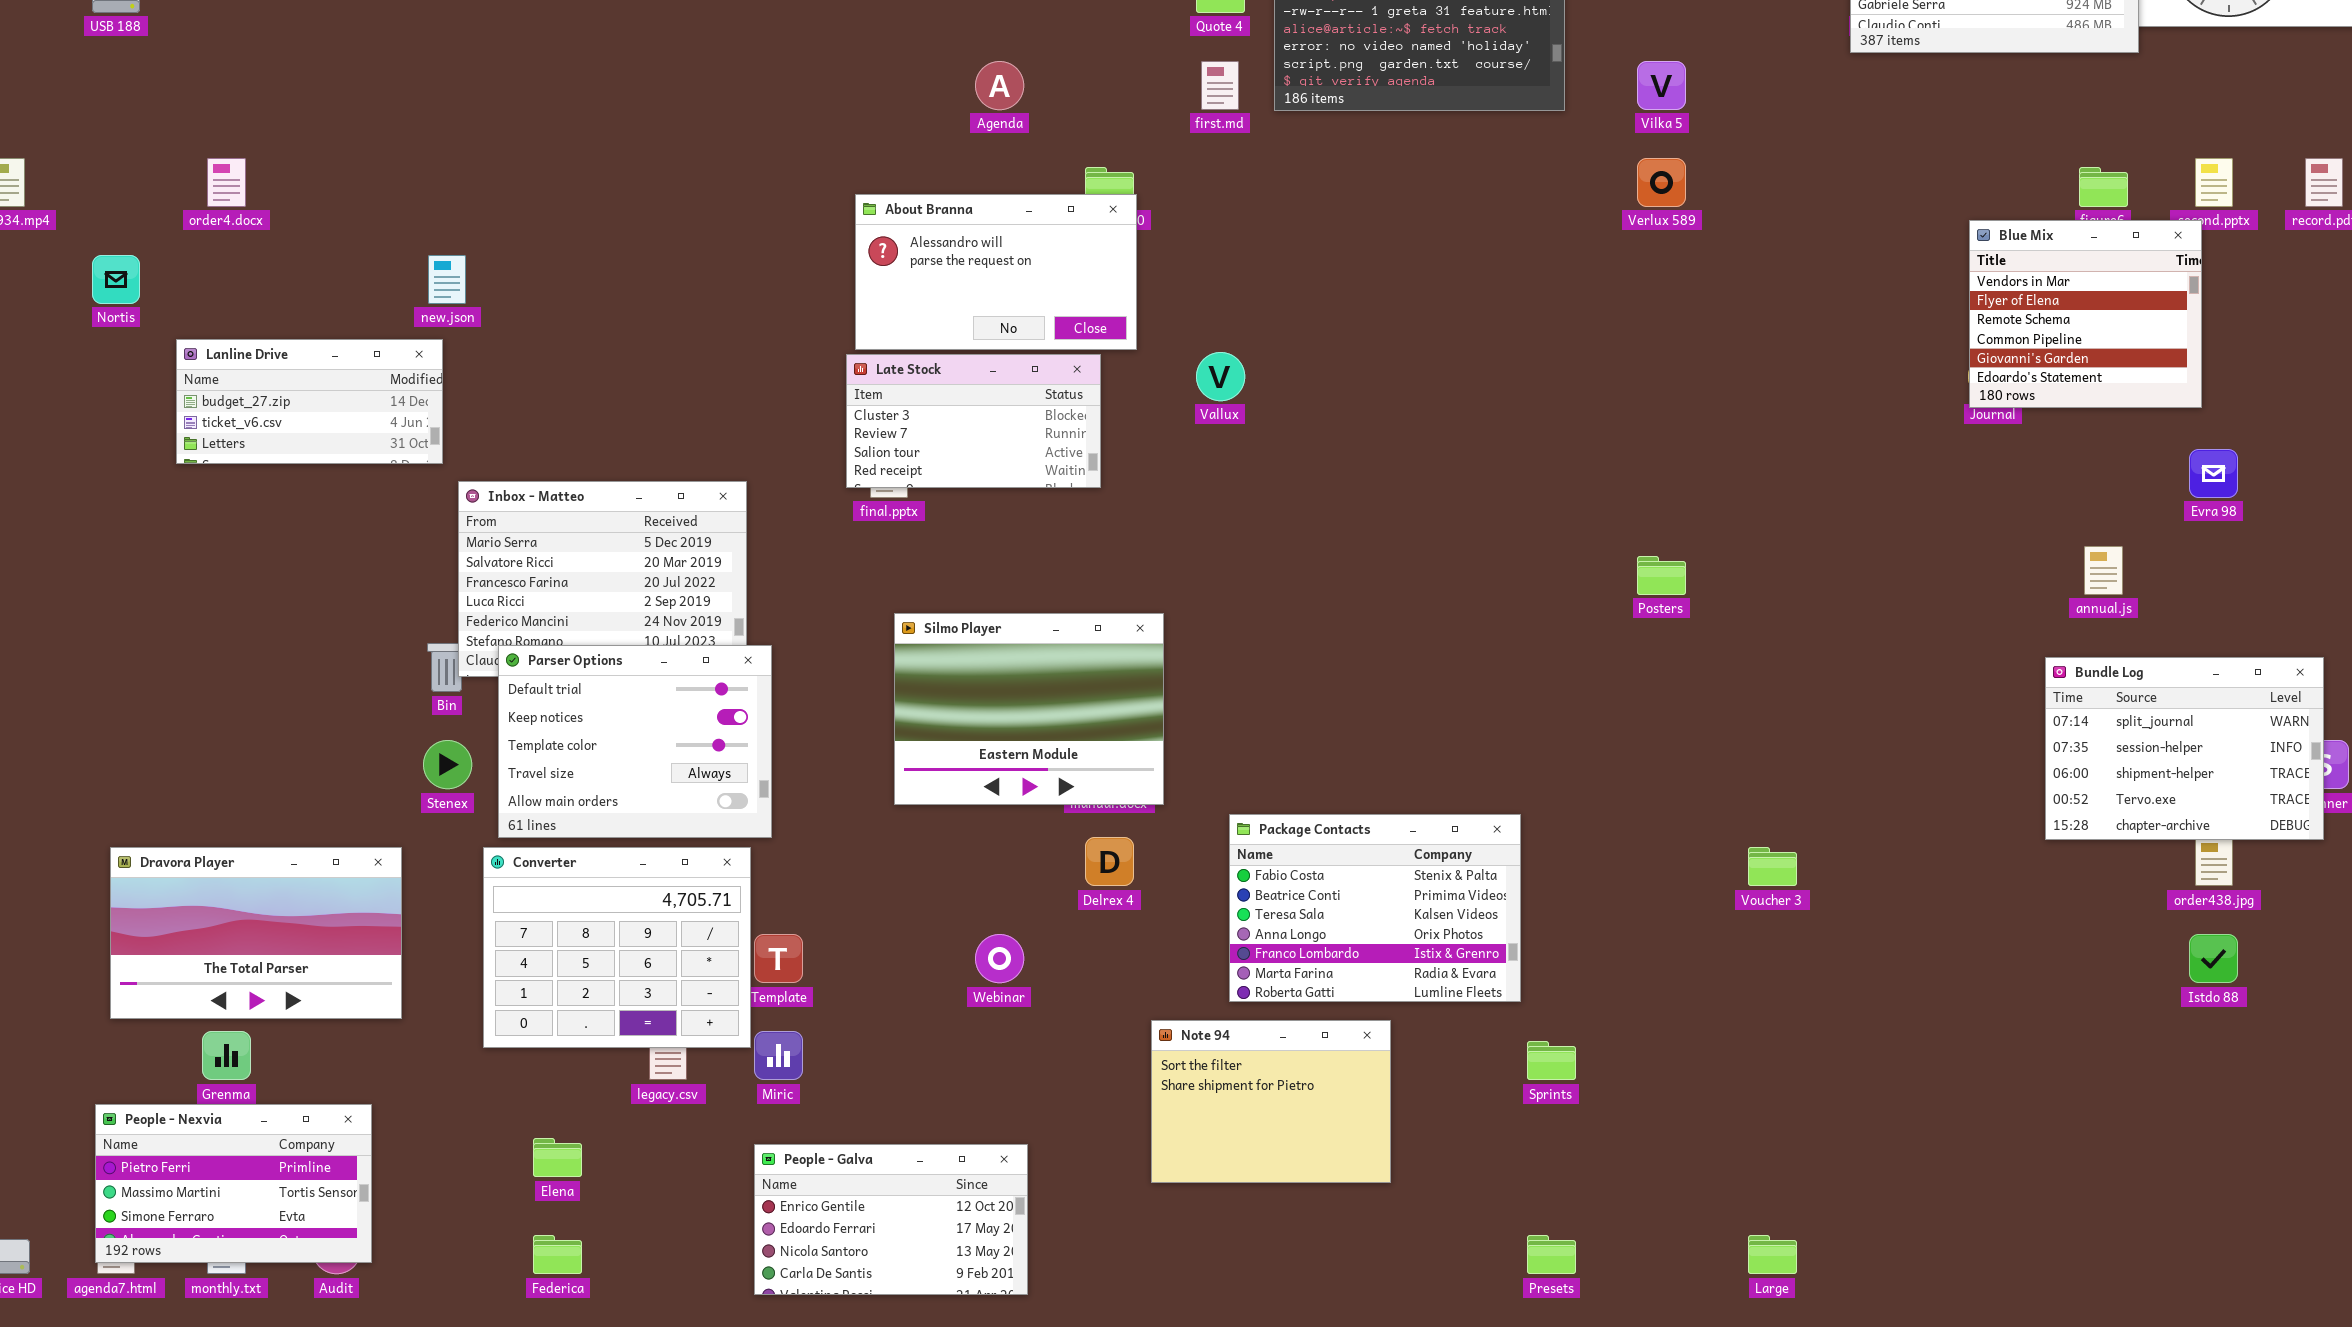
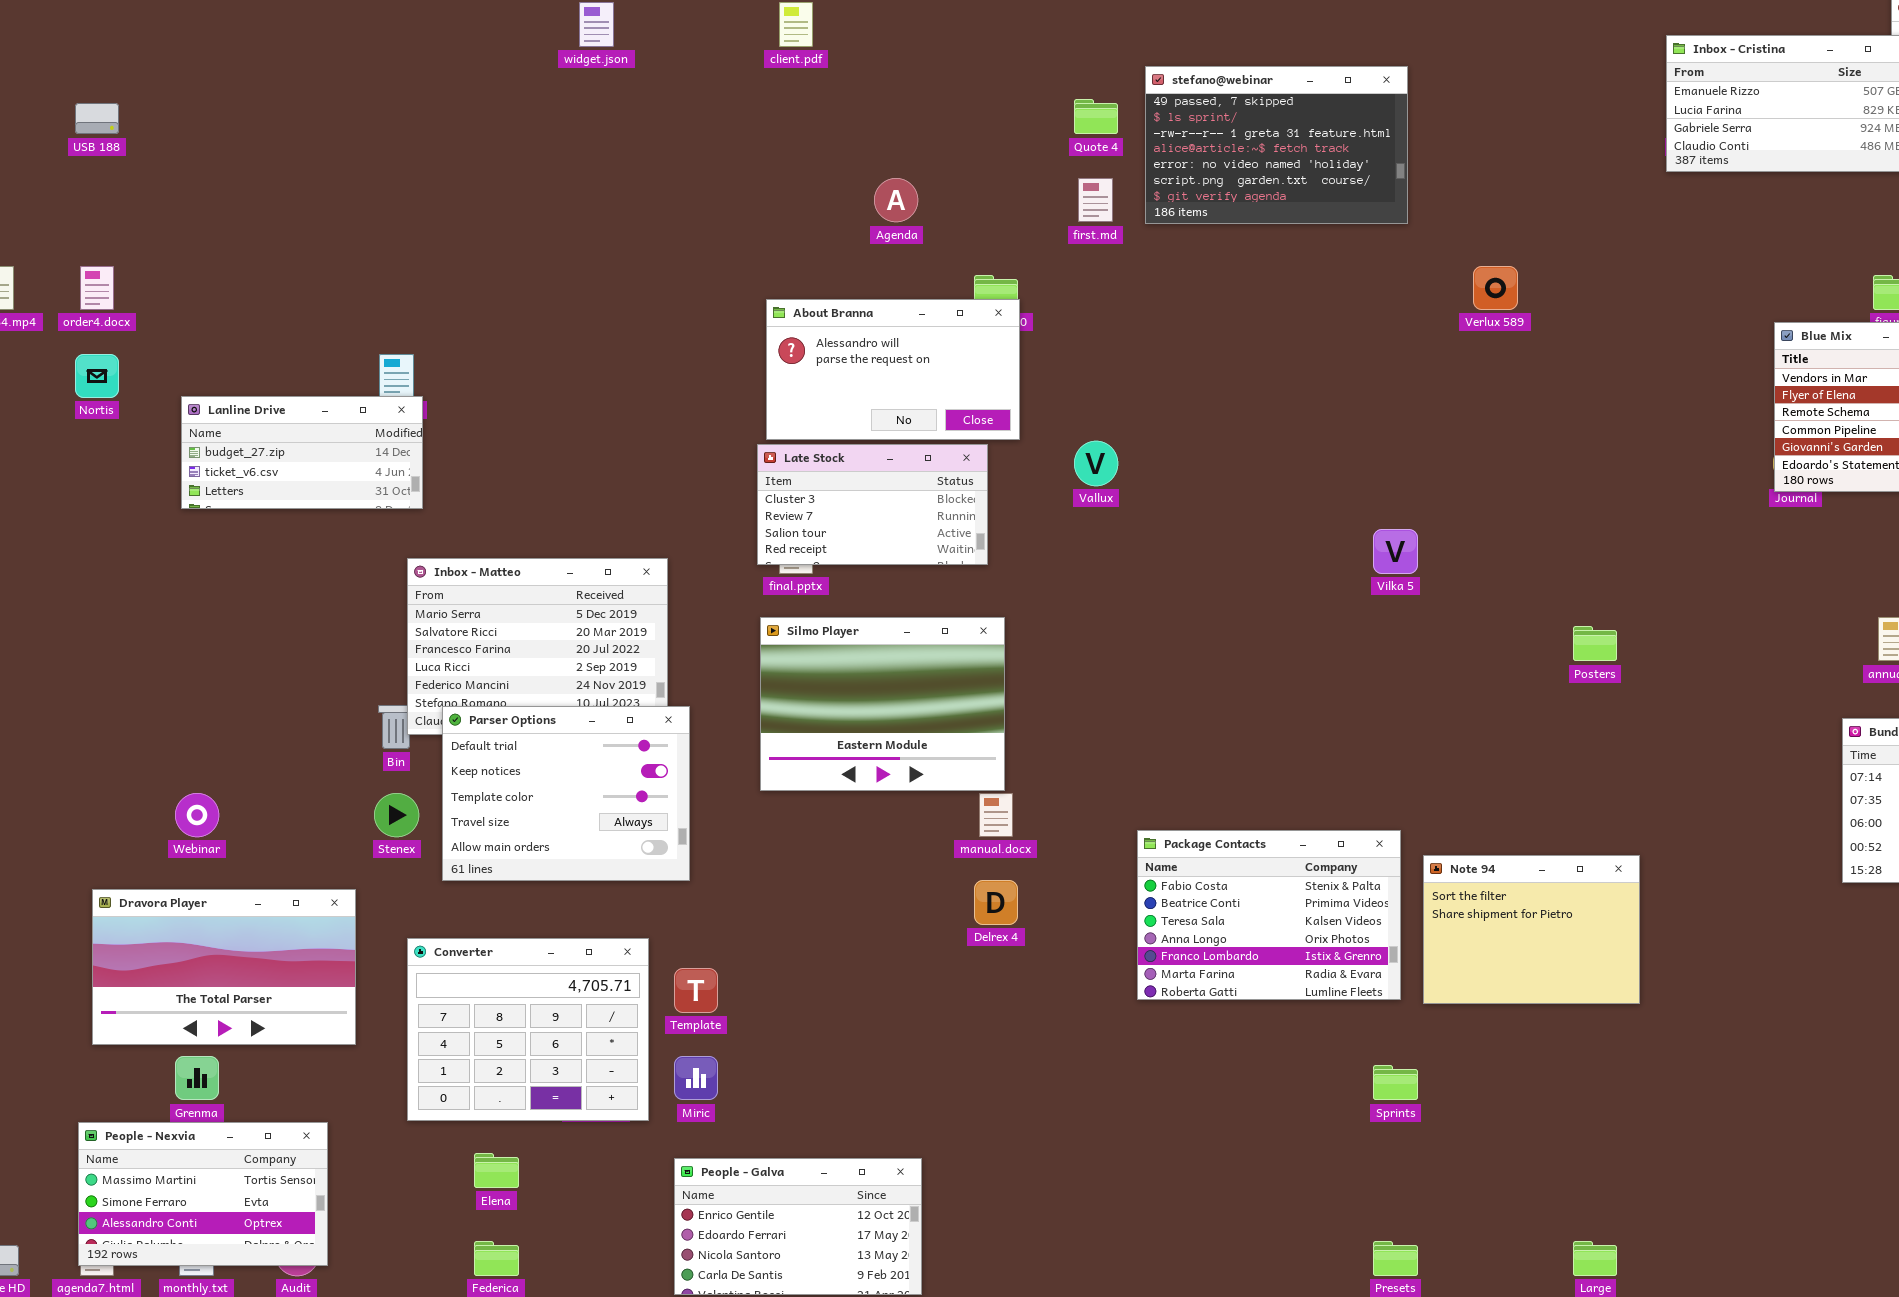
Vilka 5: [1637,61,1686,110] -> [1373,529,1418,574], moved
order4.docx: [207,158,246,207] -> [80,266,114,310], moved
Lanline Drive: [176,339,443,464] -> [181,396,423,509], moved
Posters: [1637,556,1686,595] -> [1573,626,1617,661], moved
Silmo Player: [894,613,1164,805] -> [760,617,1005,791], moved
Package Contacts: [1229,814,1521,1002] -> [1137,830,1401,1000], moved
Converter: [483,847,751,1048] -> [407,938,649,1121], moved
Webinar: [975,934,1024,983] -> [175,793,219,837], moved
Note 94: [1151,1020,1391,1183] -> [1423,855,1640,1004], moved
People - Nexvia: [95,1104,372,1263] -> [78,1122,328,1266], scrolled down 1 row

